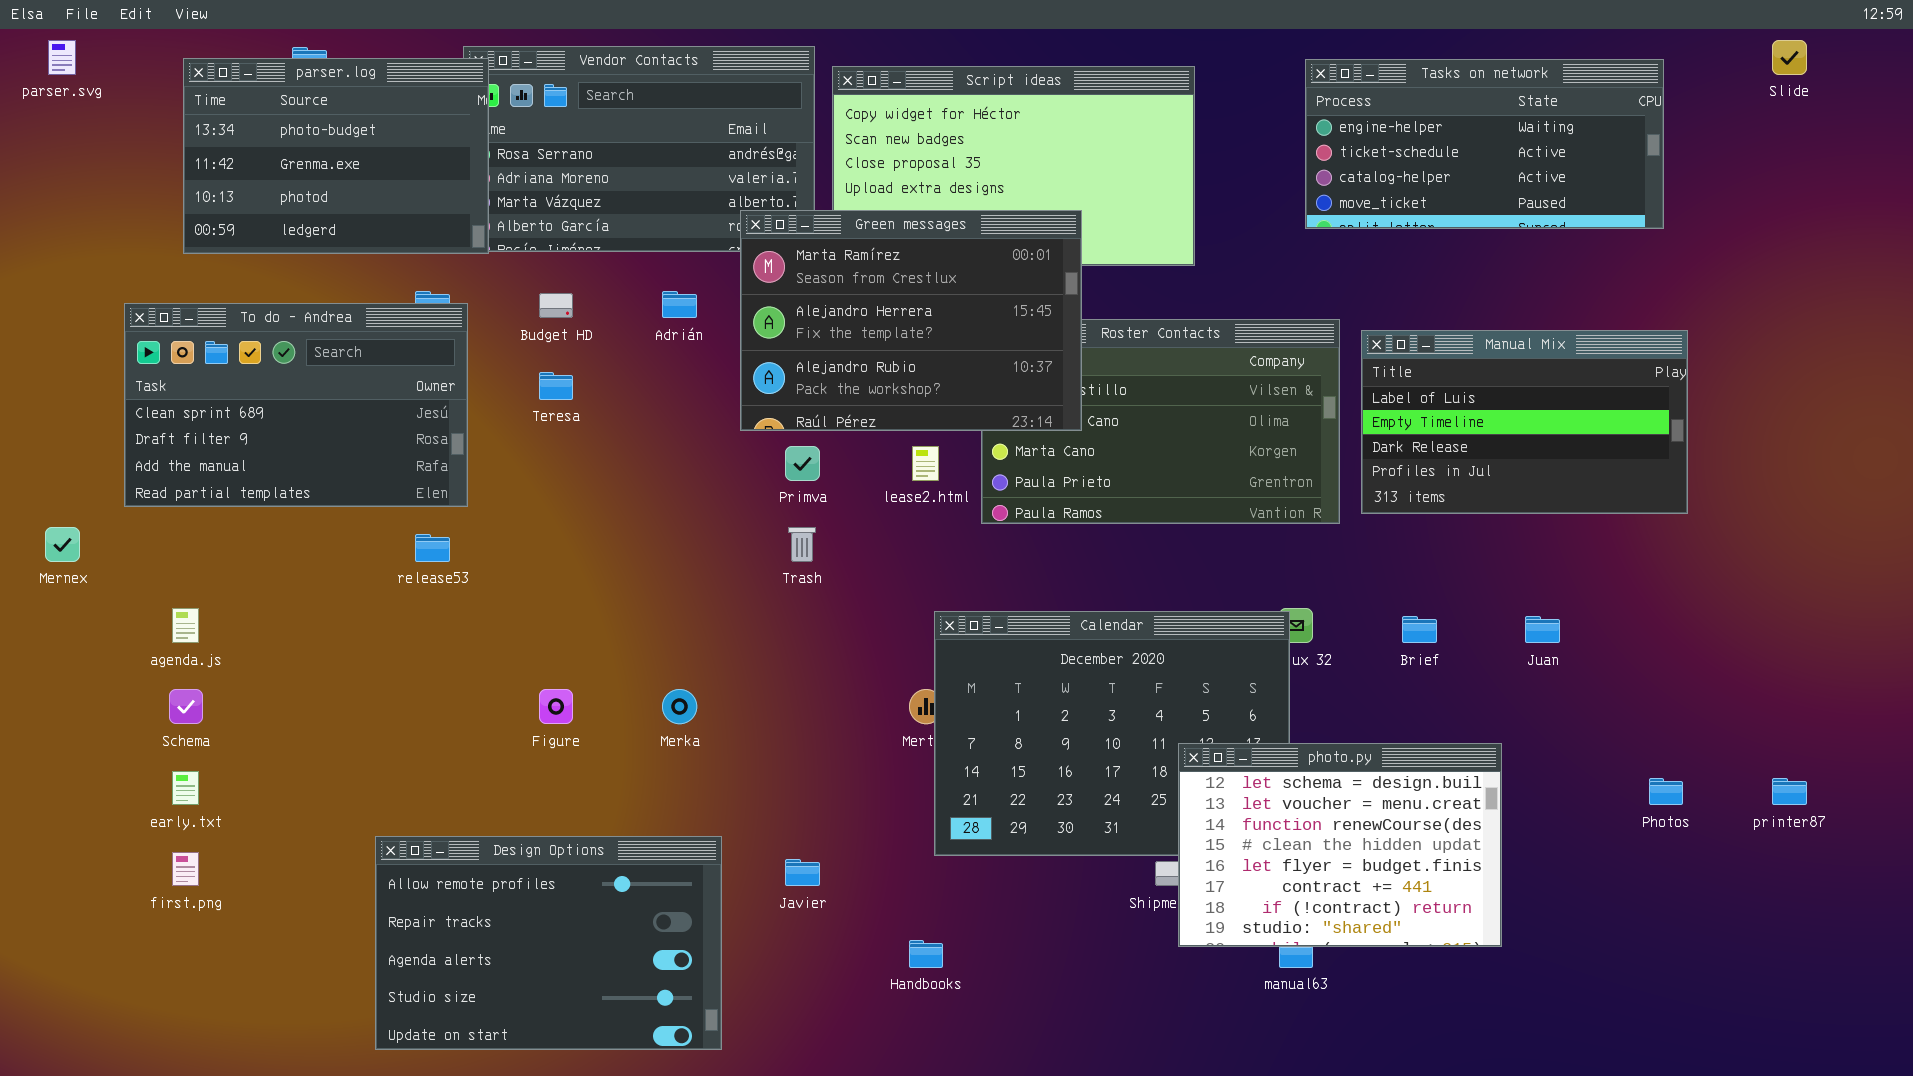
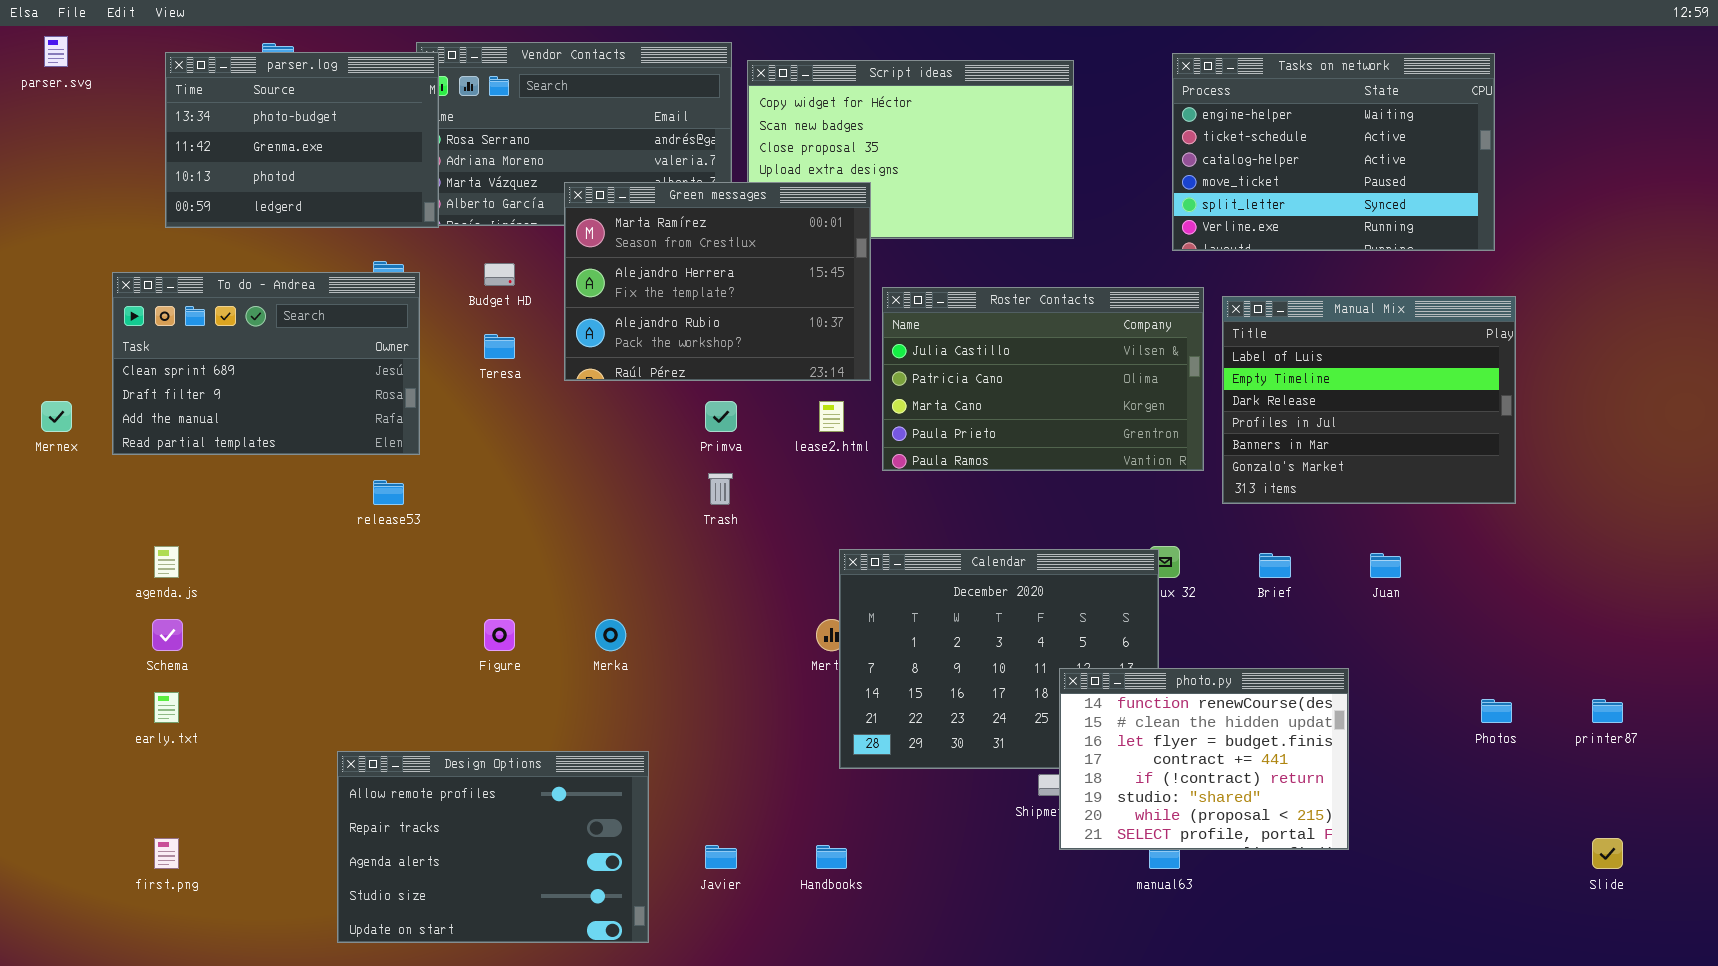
Slide: [1772,40,1807,75] -> [1592,838,1623,869], moved
Tasks on network: [1305,59,1664,229] -> [1172,53,1495,251], resized
Green messages: [740,210,1082,431] -> [564,182,871,381], moved
Manual Mix: [1361,330,1688,514] -> [1222,296,1516,504], resized
Mernex: [45,527,80,562] -> [41,401,72,432], moved
photo.py: [1178,743,1502,947] -> [1059,668,1349,850], scrolled down 2 rows
first.png: [172,852,199,886] -> [154,838,179,869], moved
Javier: [785,859,820,886] -> [705,845,737,869], moved

